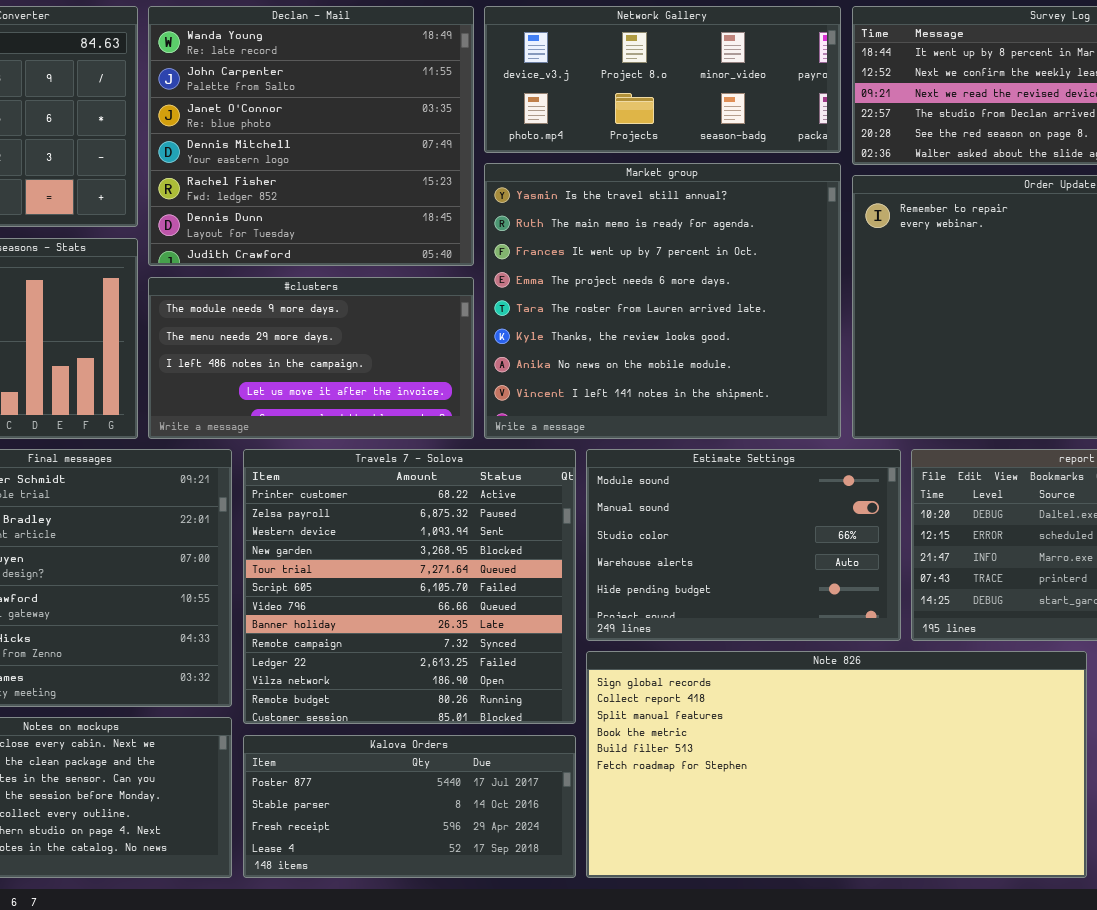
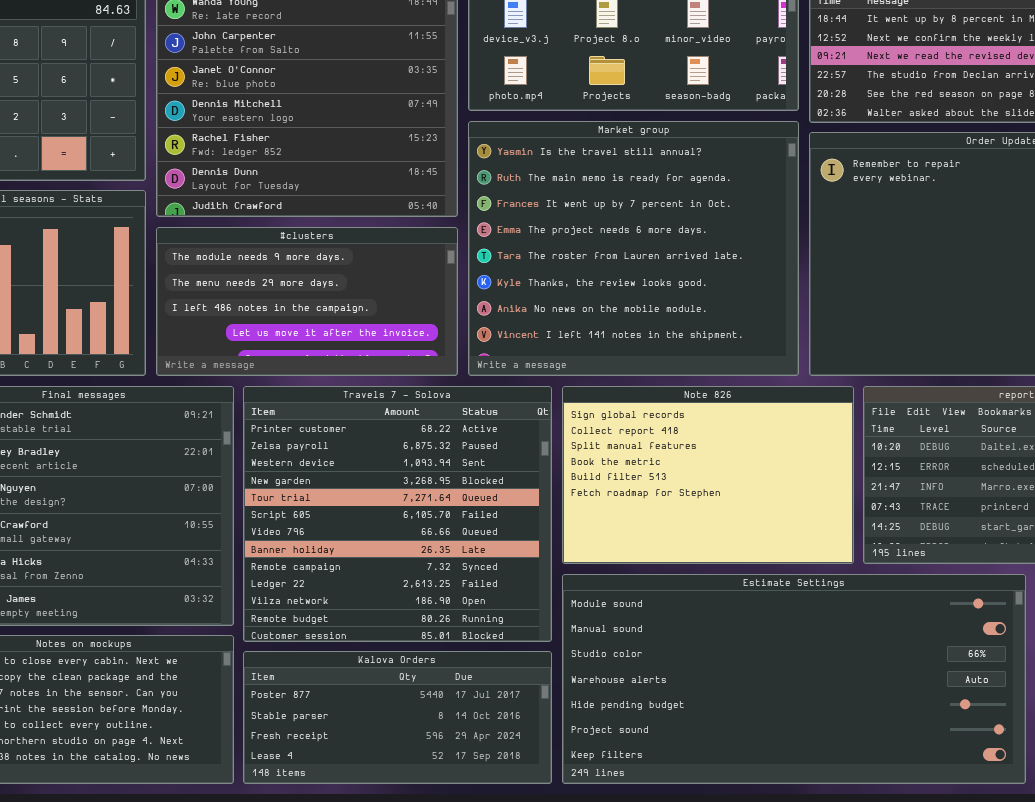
Estimate Settings: [586,449,901,641] -> [562,574,1026,784], moved, resized
Note 826: [586,651,1087,878] -> [562,386,854,564], moved, resized

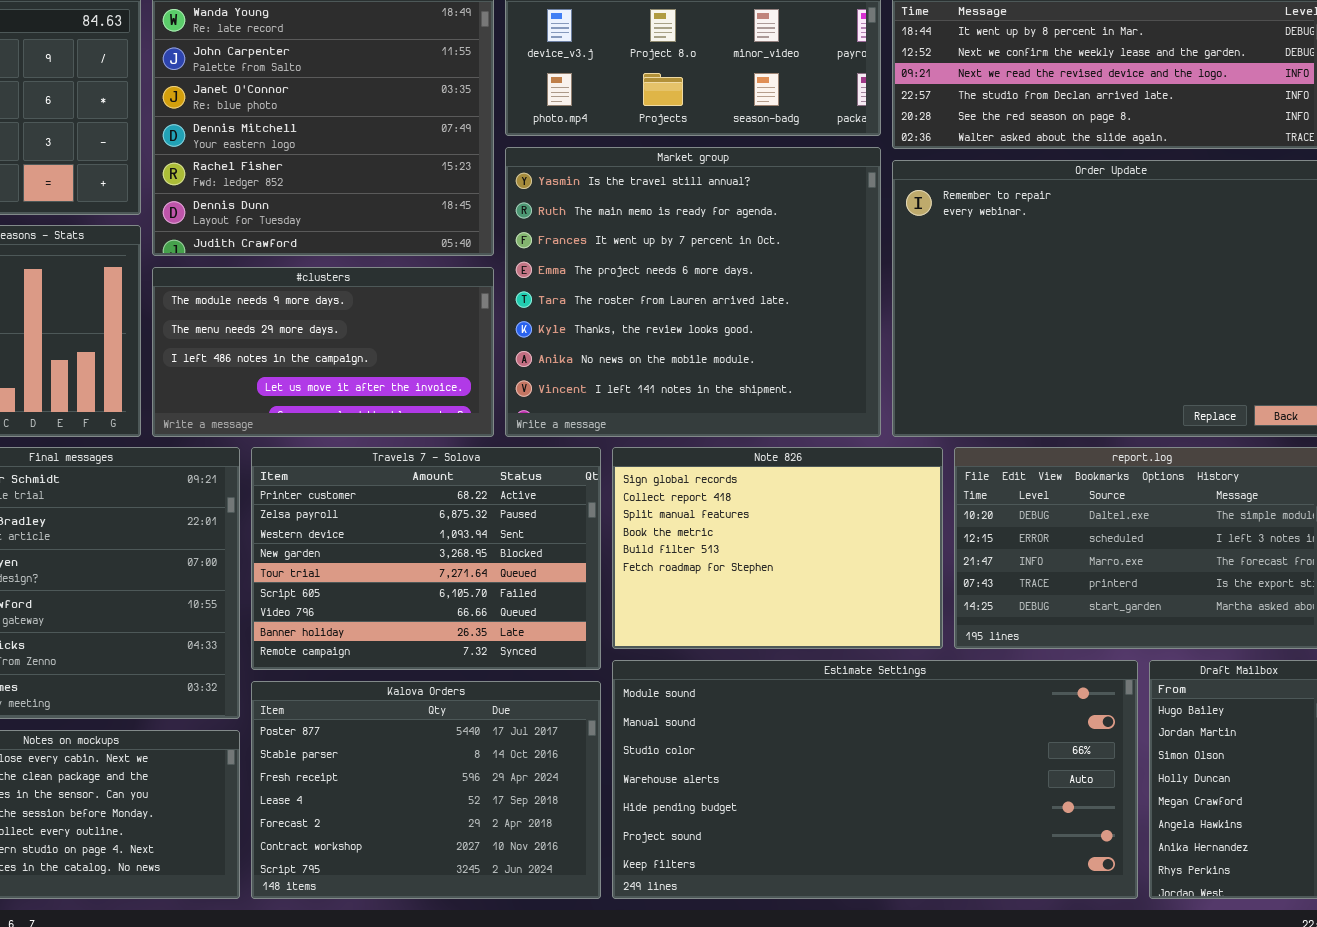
Travels 7 - Solova: [243,386,552,642] -> [251,447,601,670], resized
Kalova Orders: [243,651,552,784] -> [251,681,601,899], resized

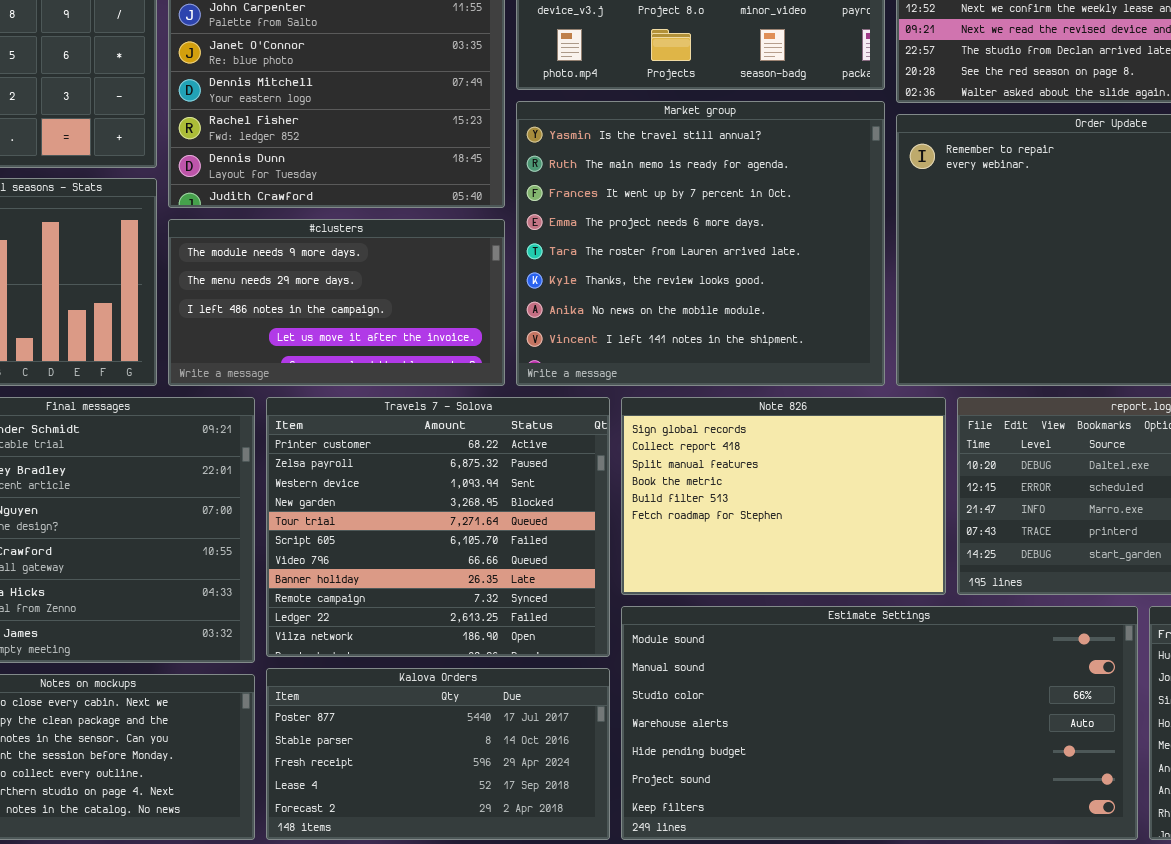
Travels 7 - Solova: [251,447,601,670] -> [266,397,610,657], resized
Kalova Orders: [251,681,601,899] -> [266,668,610,840], resized

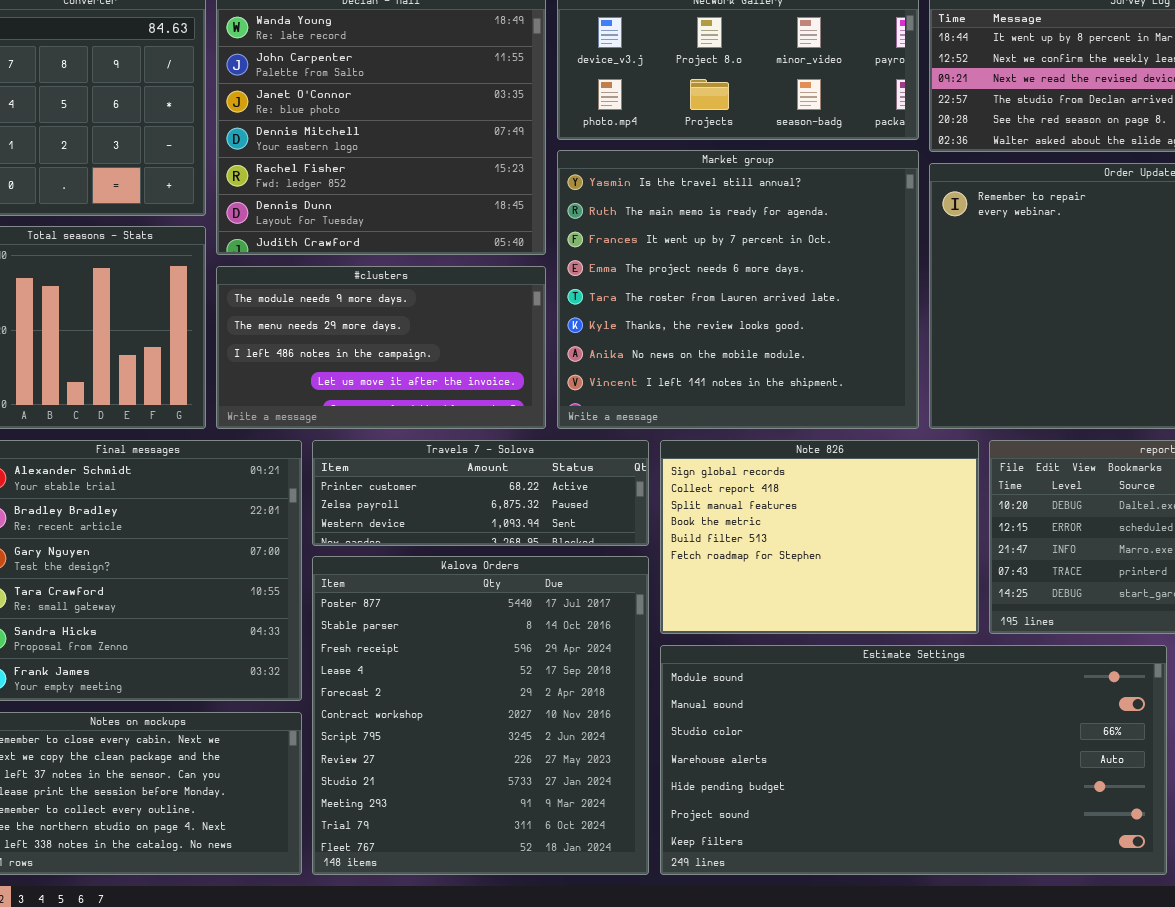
Travels 7 - Solova: [266,397,610,657] -> [312,440,649,546], resized
Kalova Orders: [266,668,610,840] -> [312,556,649,875], resized

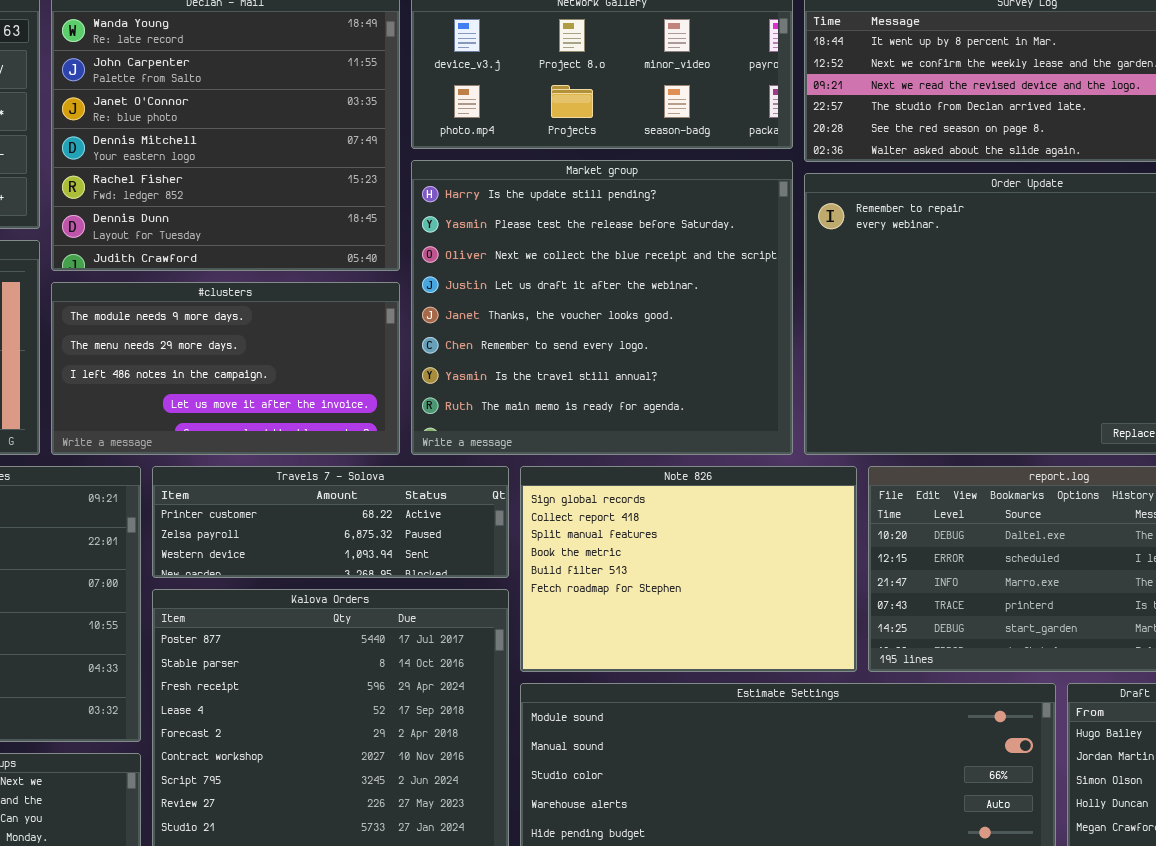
Market group: [557,150,919,429] -> [411,160,793,455], scrolled up 6 rows

